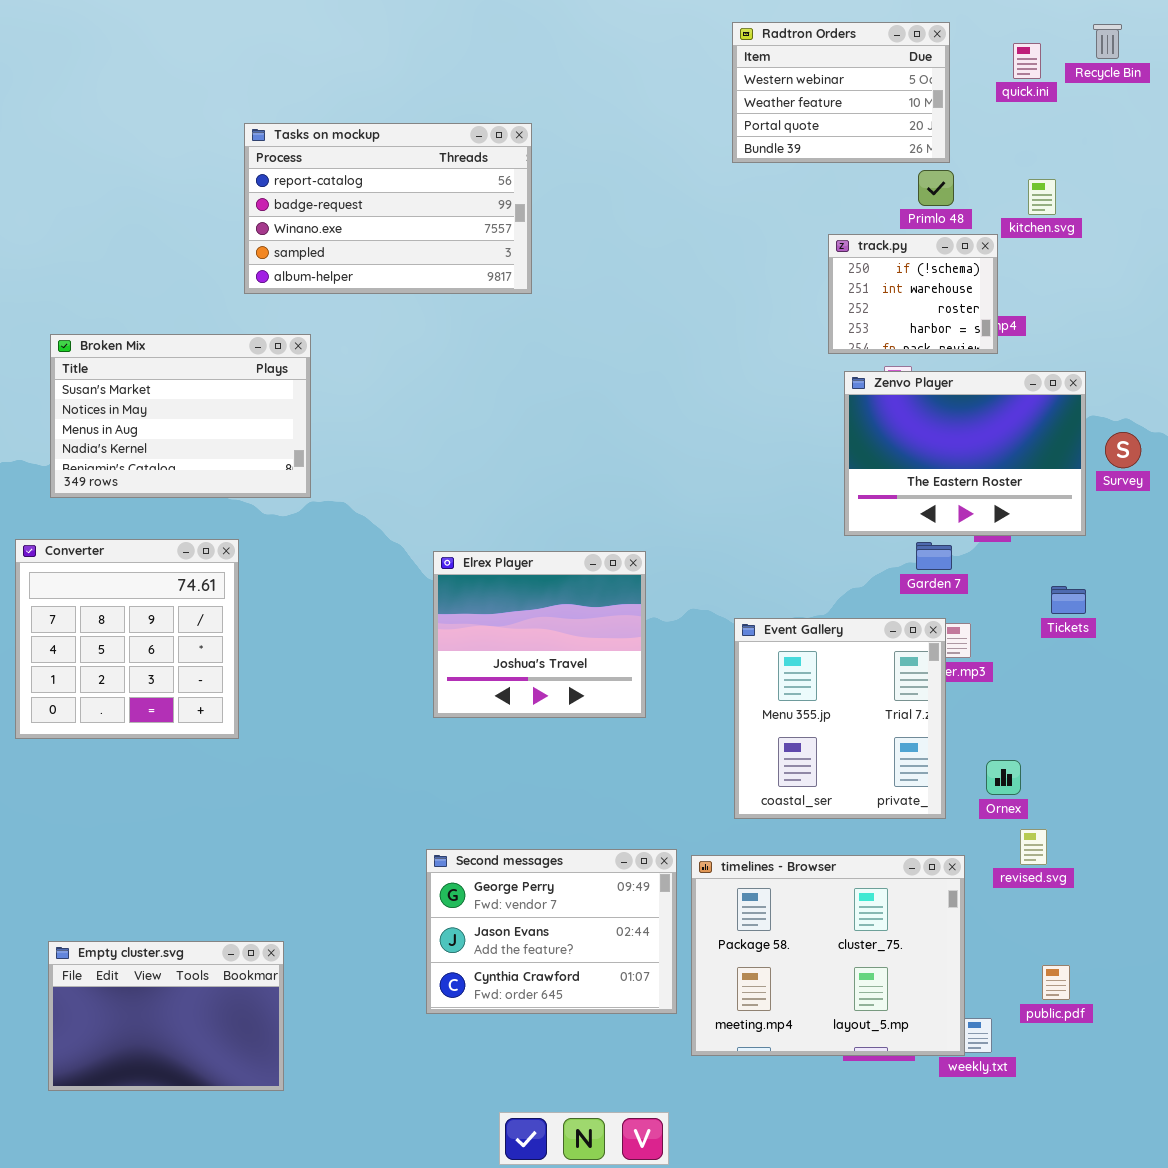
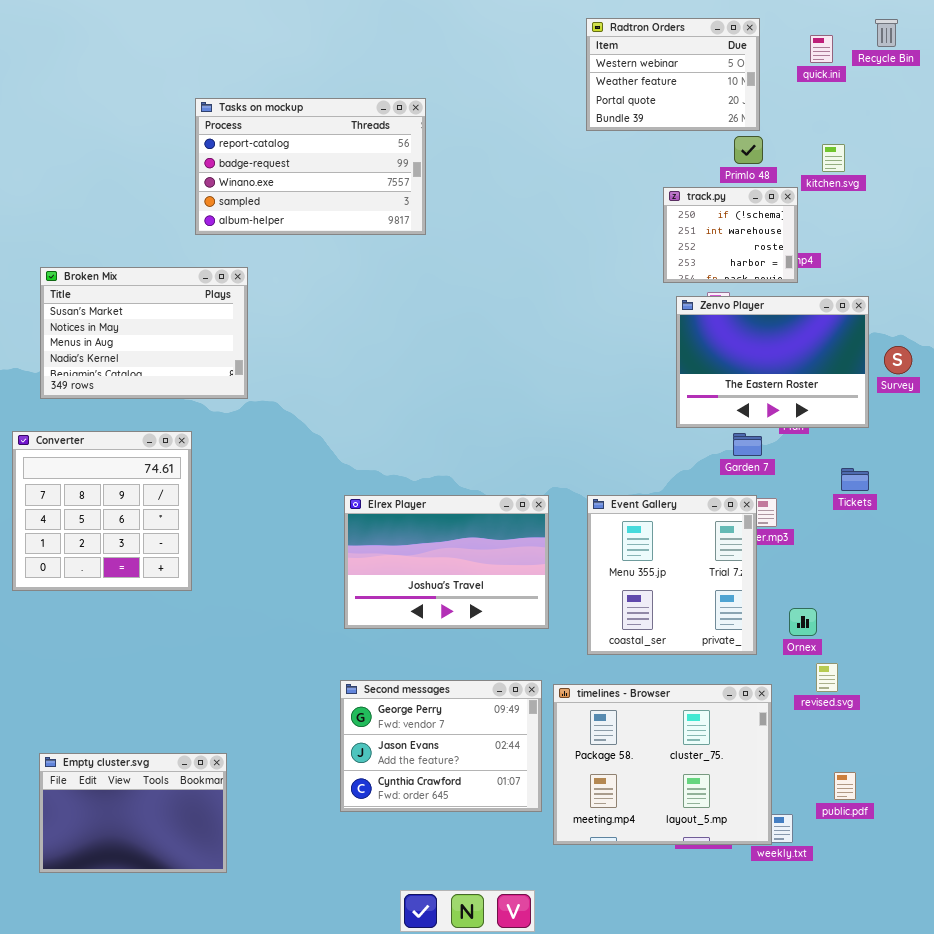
Elrex Player: [433,551,646,718] -> [344,495,549,629], moved, resized

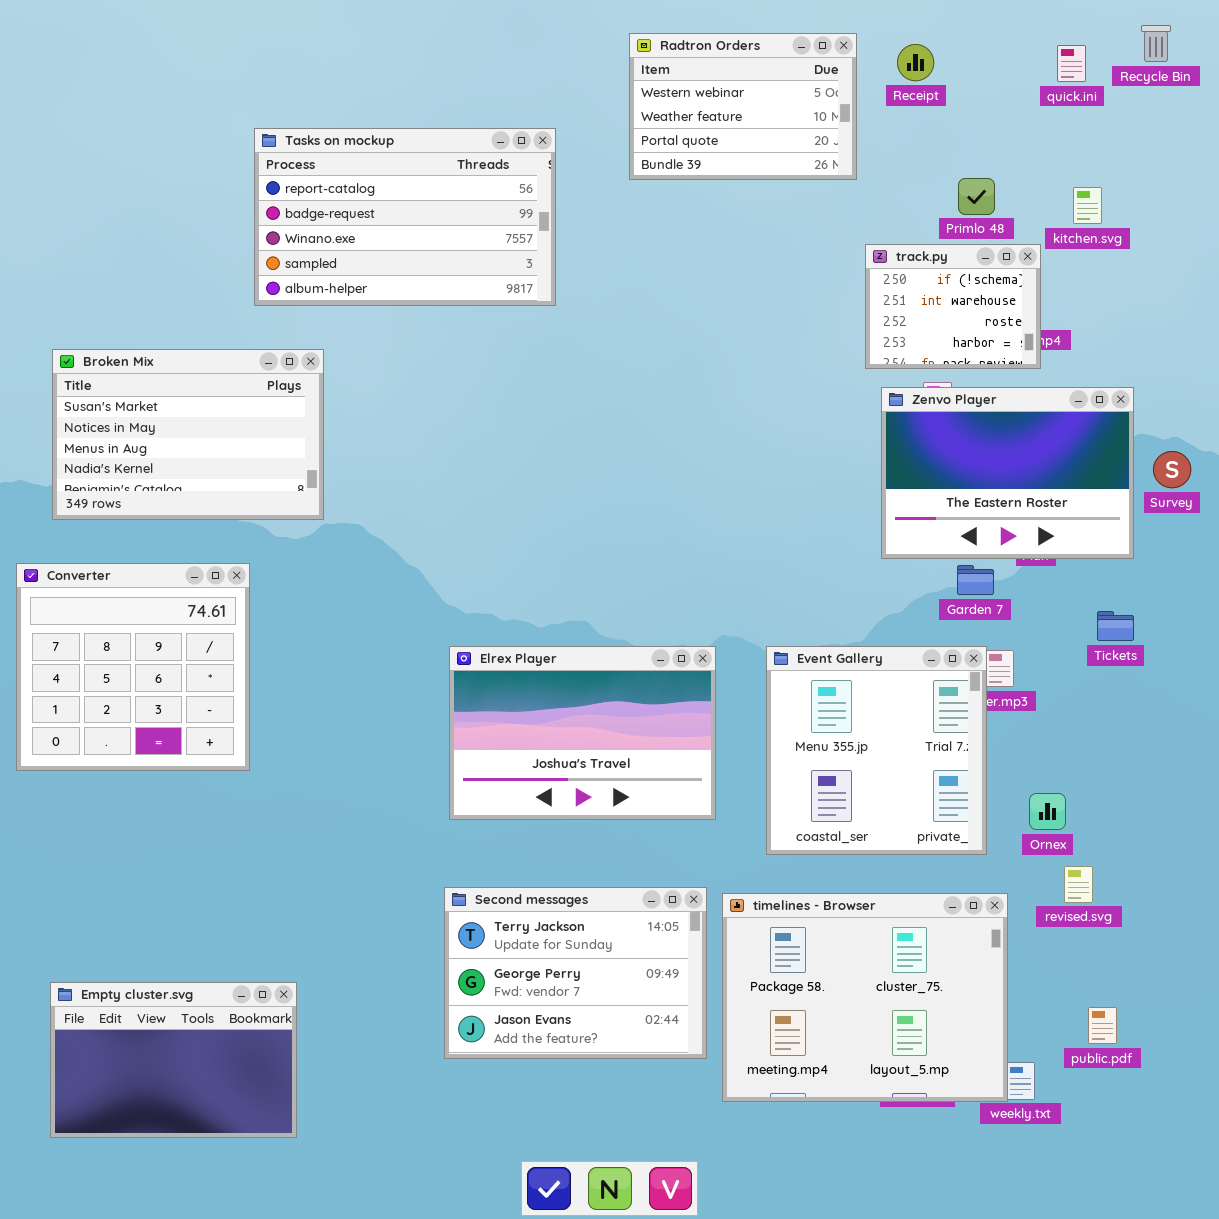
Radtron Orders: [586,18,760,131] -> [629,33,857,180], moved
Second messages: [340,680,542,812] -> [444,887,707,1059], scrolled up 1 row

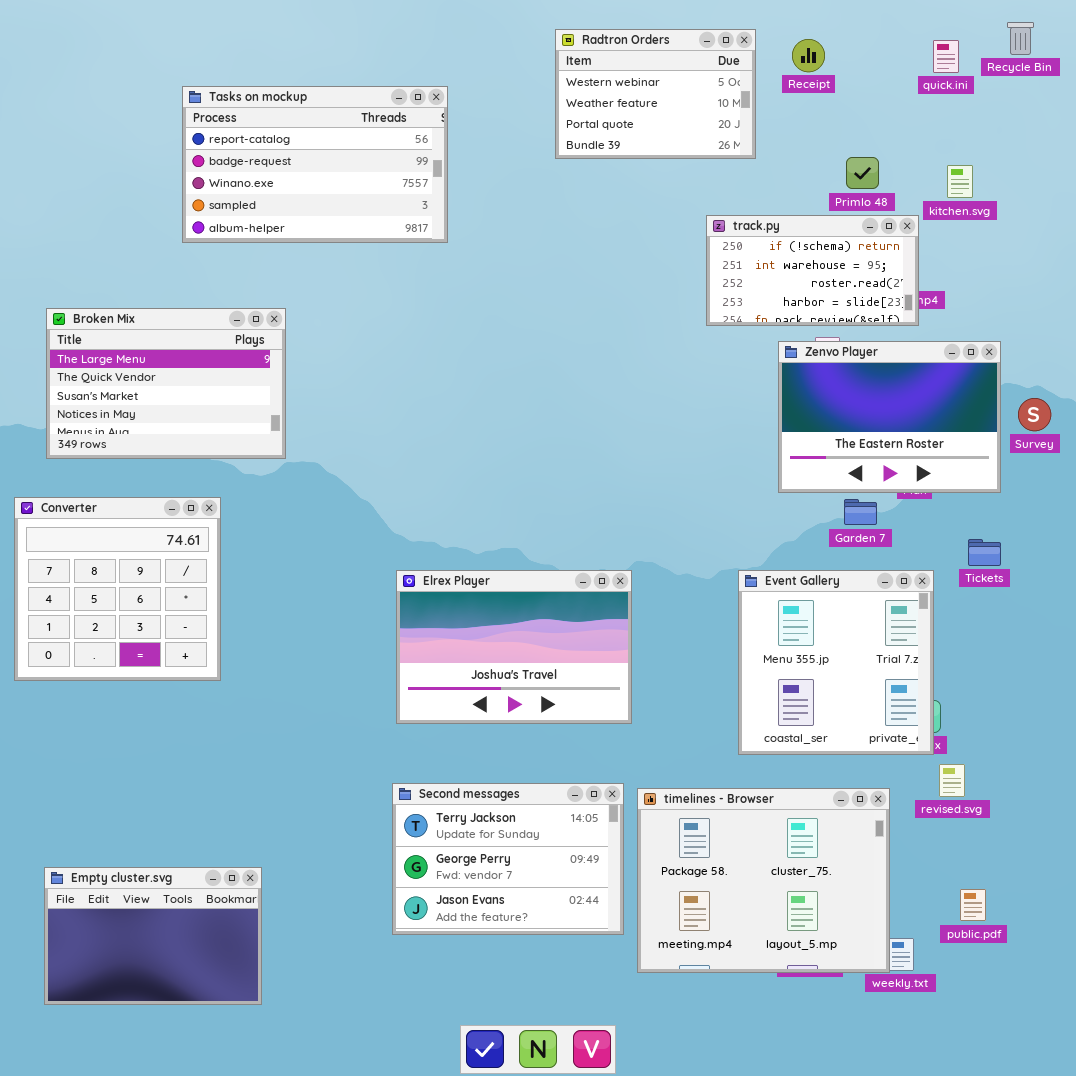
Tasks on mockup: [254,128,556,306] -> [182,86,448,243], moved
track.py: [865,244,1041,369] -> [706,215,919,326], resized
Broken Mix: [52,349,324,520] -> [46,308,286,459], scrolled up 2 rows
Event Gallery: [766,646,987,855] -> [738,570,934,755], moved

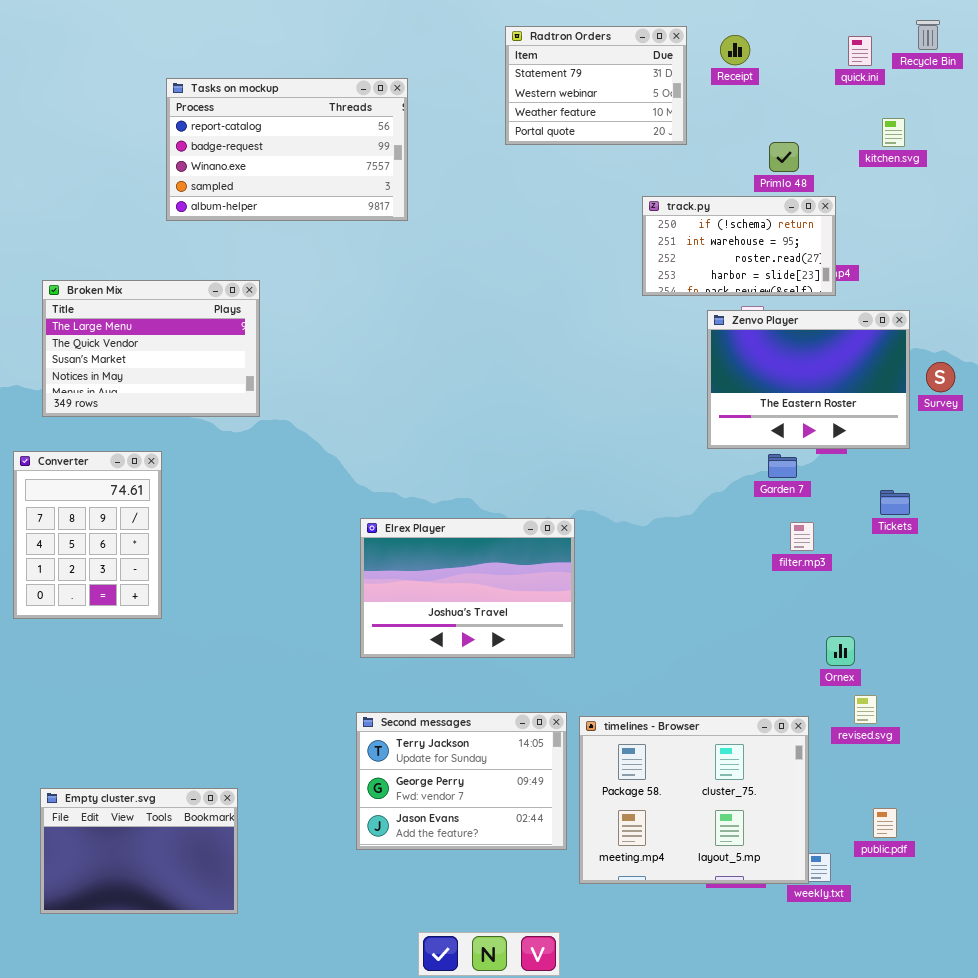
Radtron Orders: [555,29,756,159] -> [505,26,687,145], scrolled up 1 row
kitchen.svg: [947,165,973,198] -> [882,118,905,147], moved
Converter: [14,497,221,681] -> [13,451,162,619], resized
Event Gallery: [738,570,934,755] -> none, closed

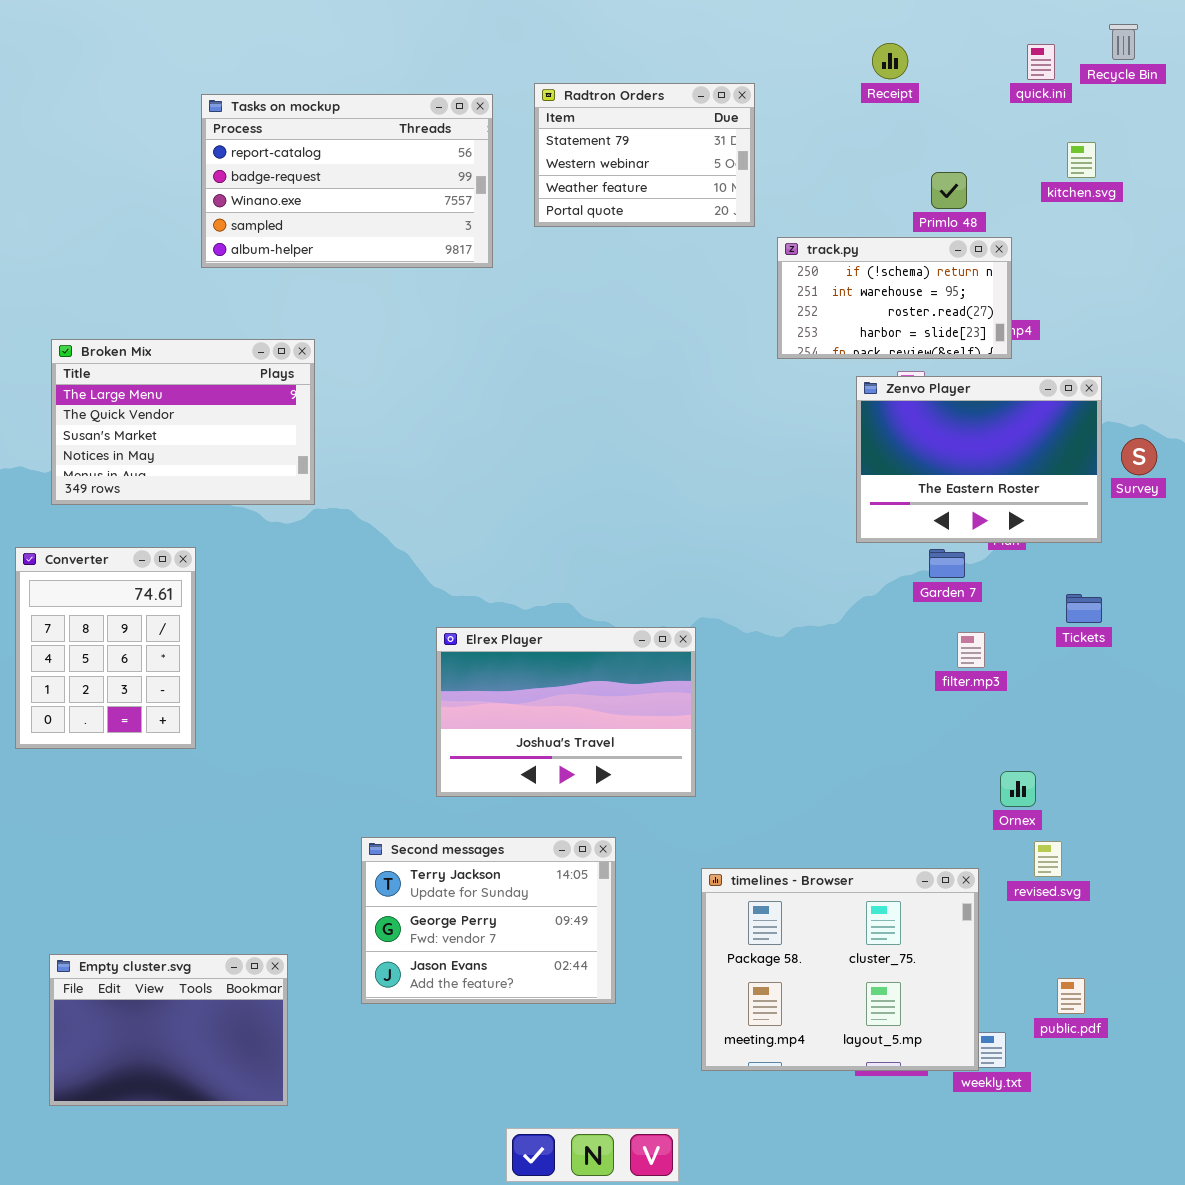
Radtron Orders: [505,26,687,145] -> [534,83,755,227], moved
Second messages: [356,712,567,850] -> [361,837,616,1004], moved

